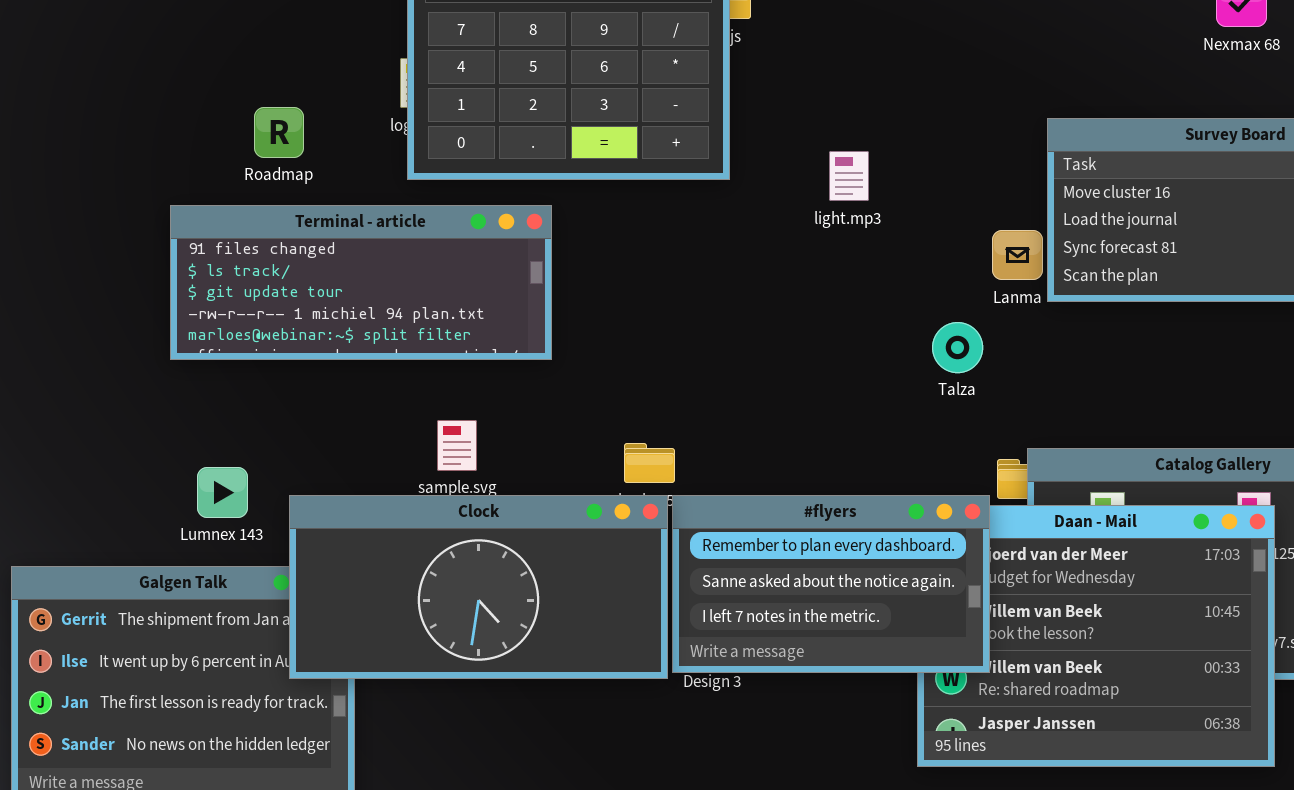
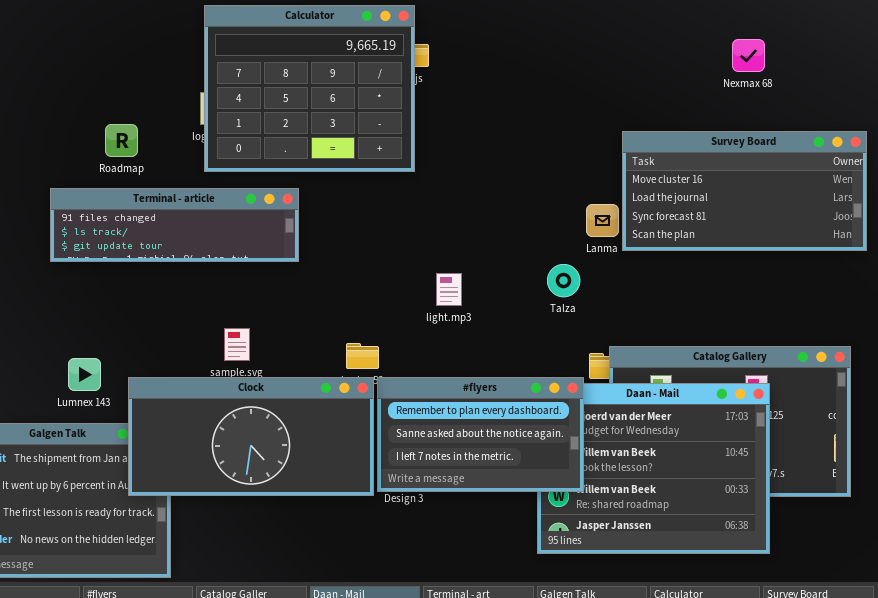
light.mp3: [829,151,869,201] -> [436,273,462,306], moved
Terminal - article: [170,205,552,360] -> [50,188,299,262], resized

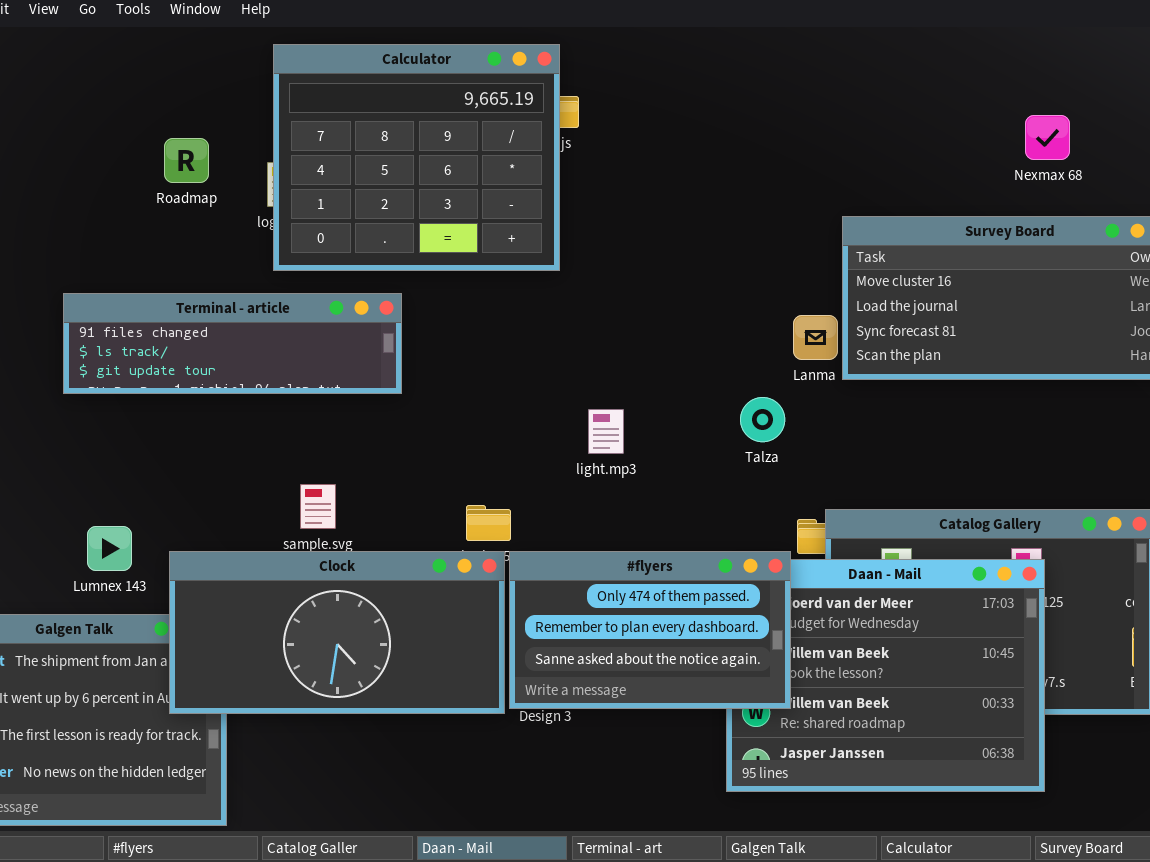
Nexmax 68: [732,39,765,72] -> [1025,115,1070,160], moved
Roadmap: [105,124,138,157] -> [164,138,209,183], moved
#flyers: [377,377,584,492] -> [509,551,791,709], scrolled up 1 row

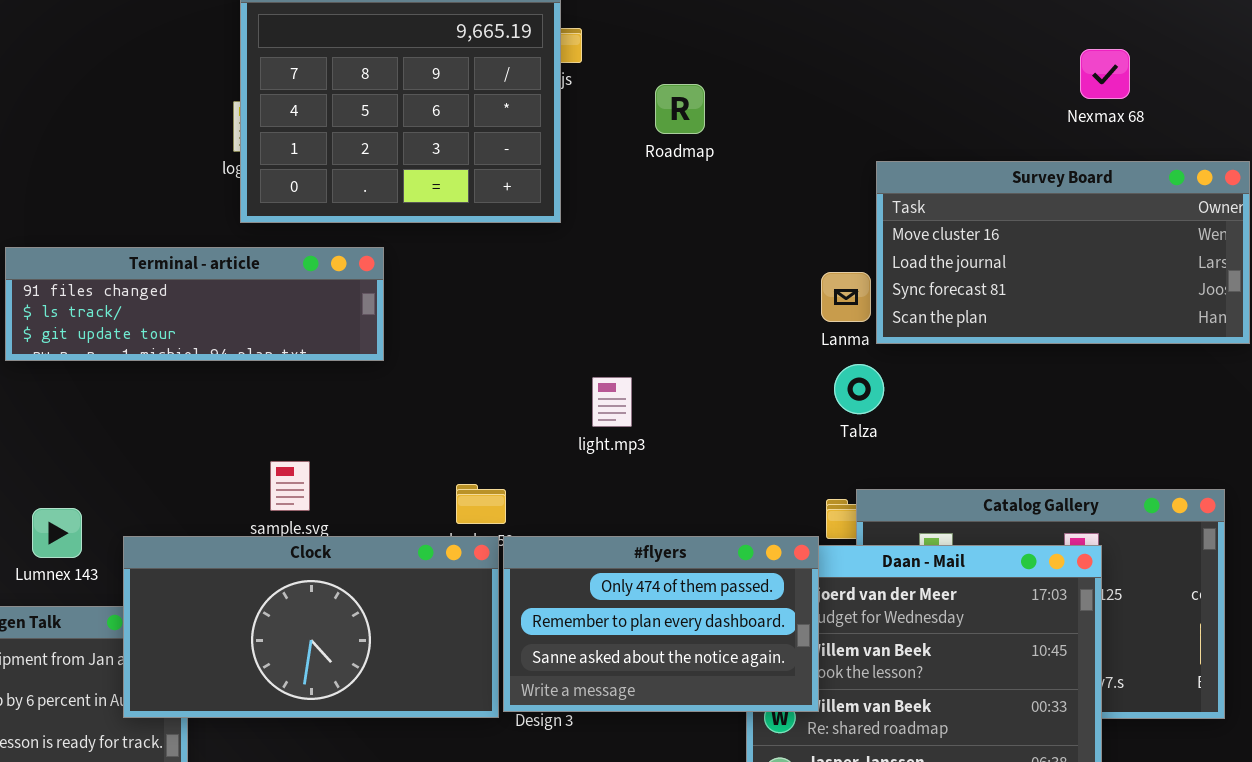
Roadmap: [164,138,209,183] -> [655,84,705,134], moved
Talza: [740,397,785,442] -> [834,364,884,414], moved

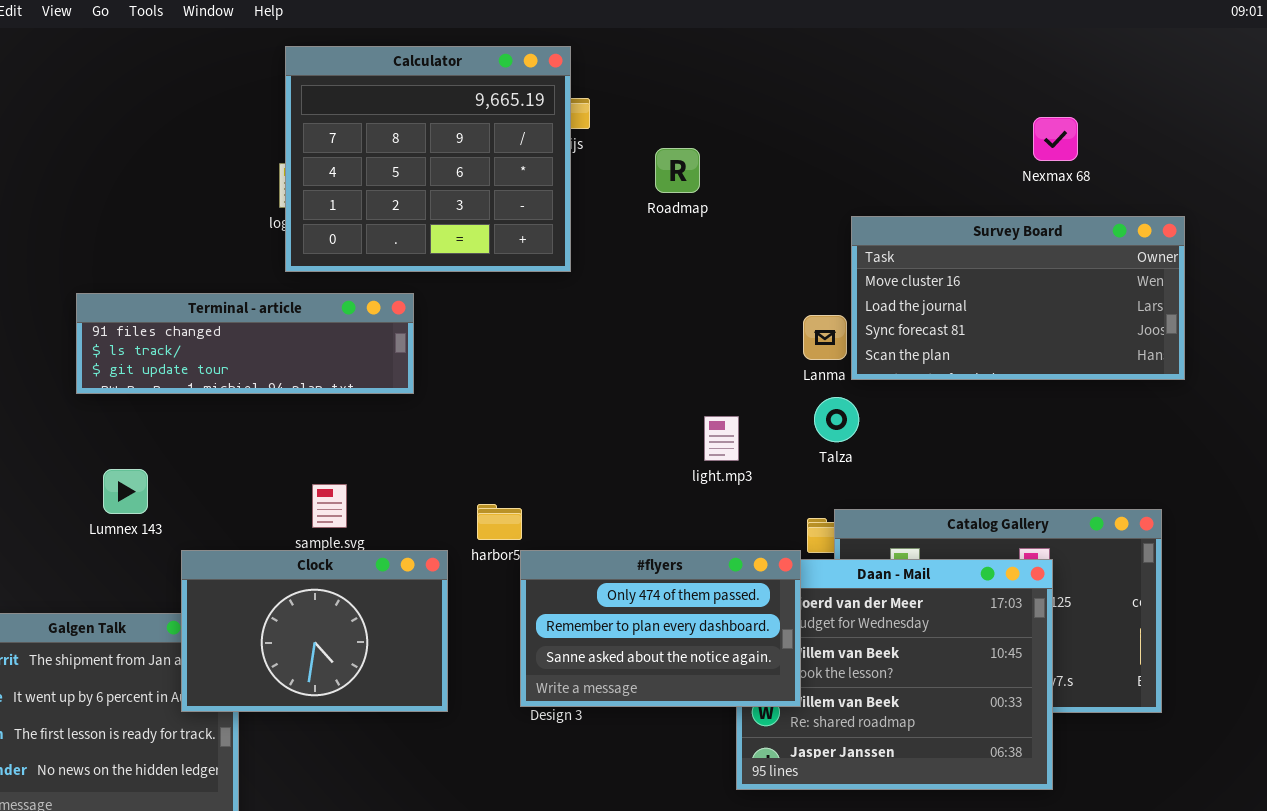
light.mp3: [592,377,632,427] -> [704,416,739,461], moved
Lumnex 143: [32,508,82,558] -> [103,469,148,514], moved
Clock: [123,536,499,718] -> [181,550,448,712], resized

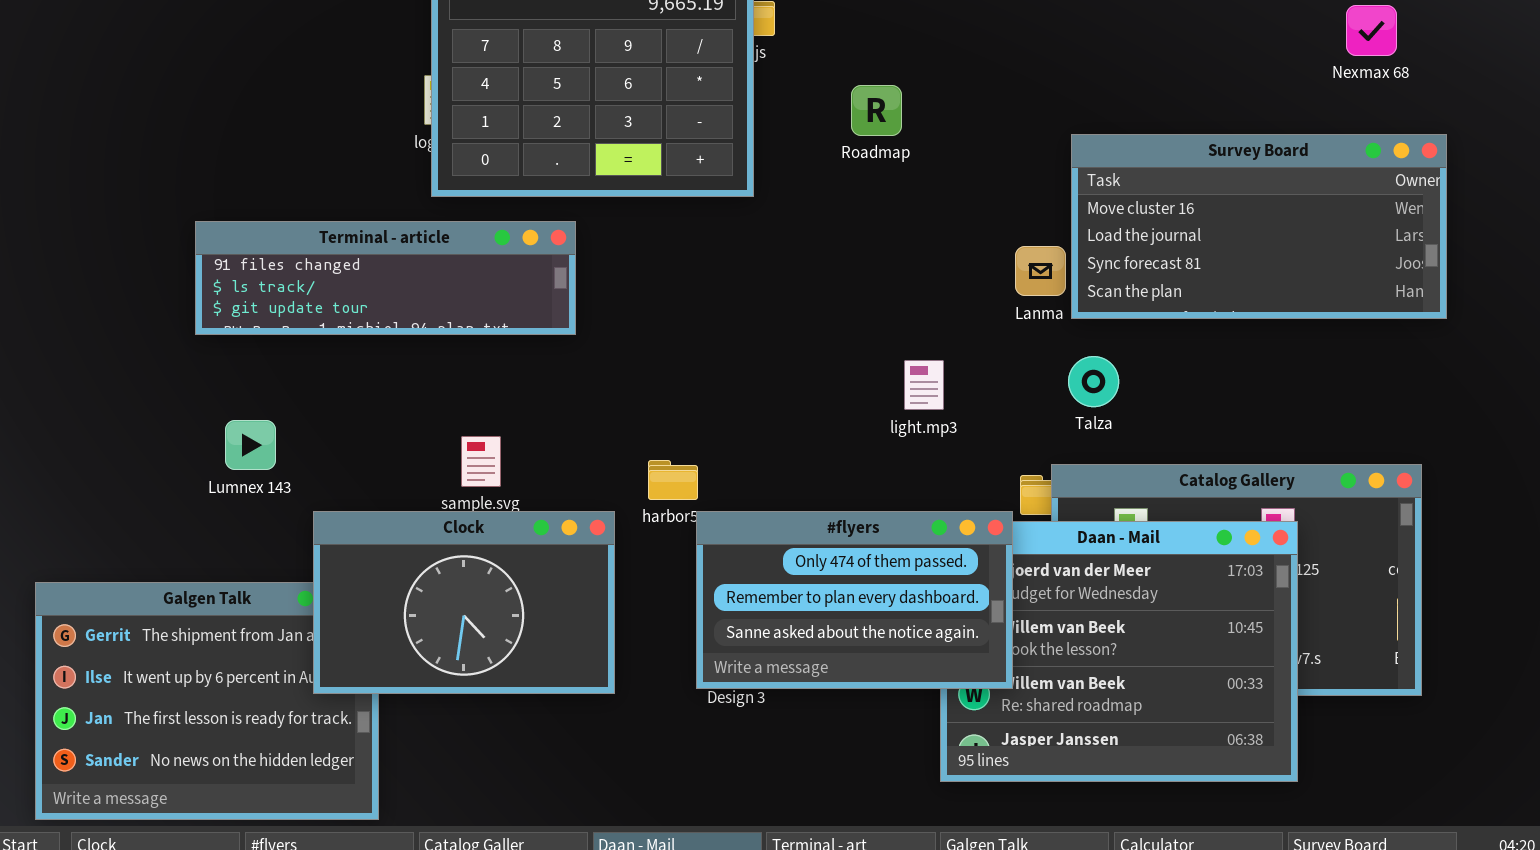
Nexmax 68: [1033,117,1078,161] -> [1346,5,1397,56], moved
Roadmap: [655,148,700,193] -> [851,85,902,136], moved
Talza: [814,397,859,442] -> [1068,356,1119,407], moved

